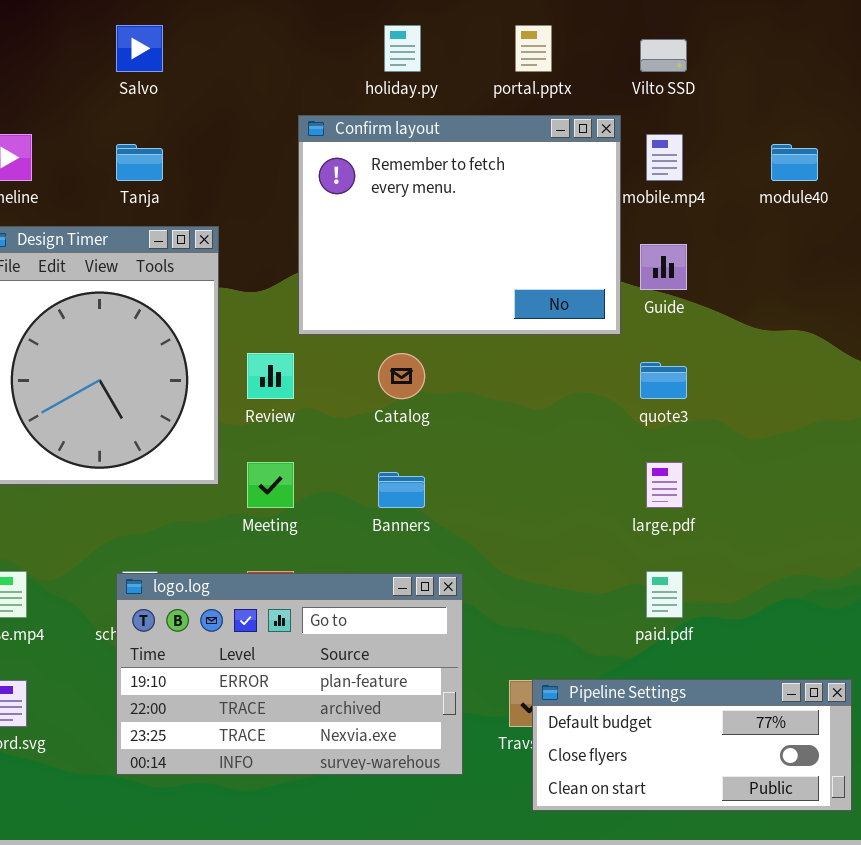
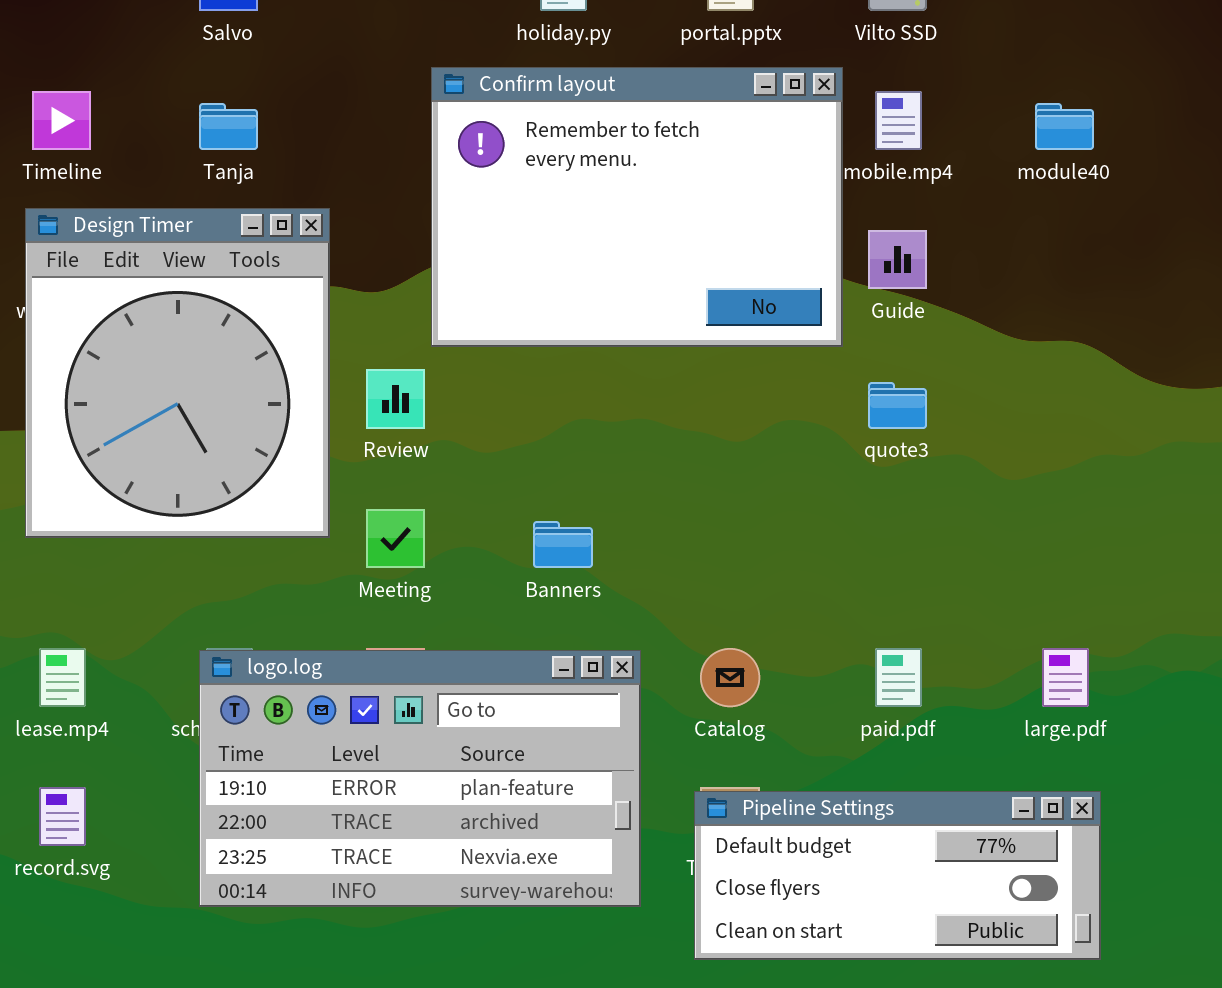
Catalog: [378,353,425,399] -> [700,648,760,707], moved
large.pdf: [646,462,683,508] -> [1042,648,1089,707], moved
Pipeline Settings: [532,679,852,811] -> [694,791,1101,960], moved

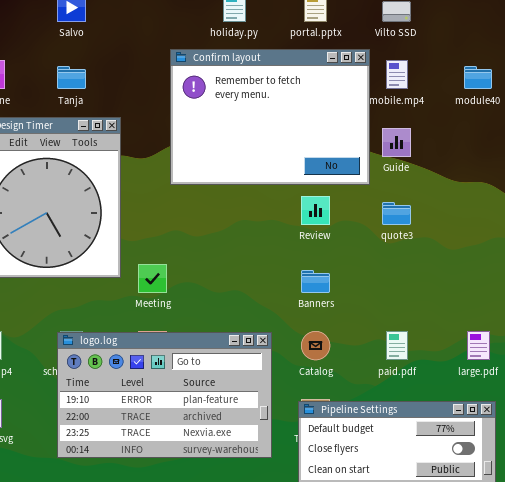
Review: [366,369,425,429] -> [301,196,330,225], moved
Banners: [533,521,593,568] -> [301,270,330,293], moved

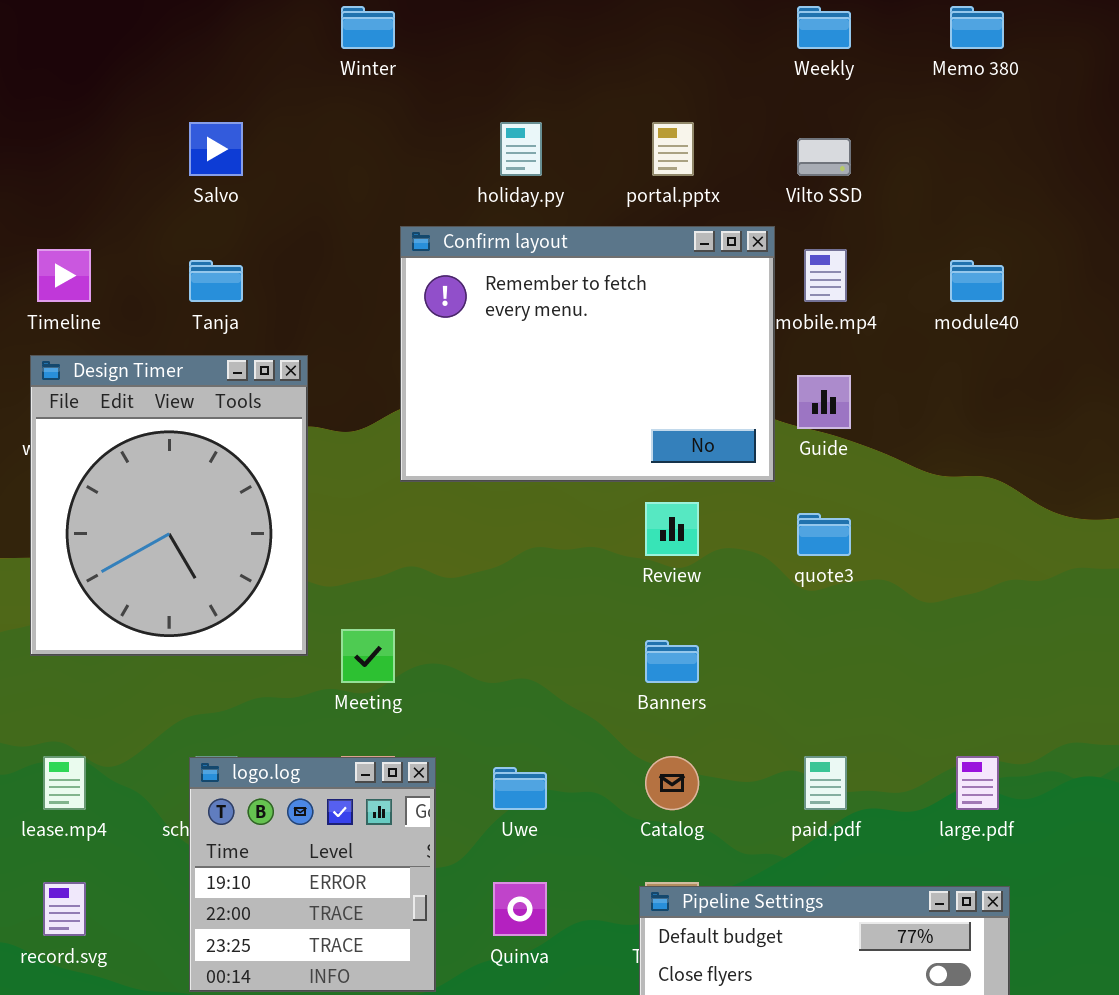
logo.log: [57,332,272,458] -> [189,757,436,992], resized

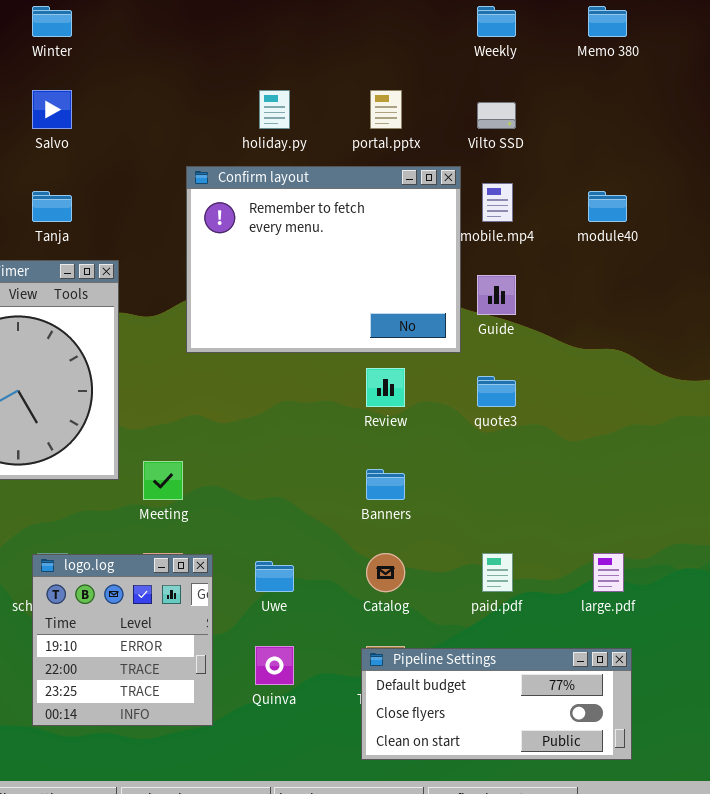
Winter: [341,6,395,49] -> [32,6,72,37], moved

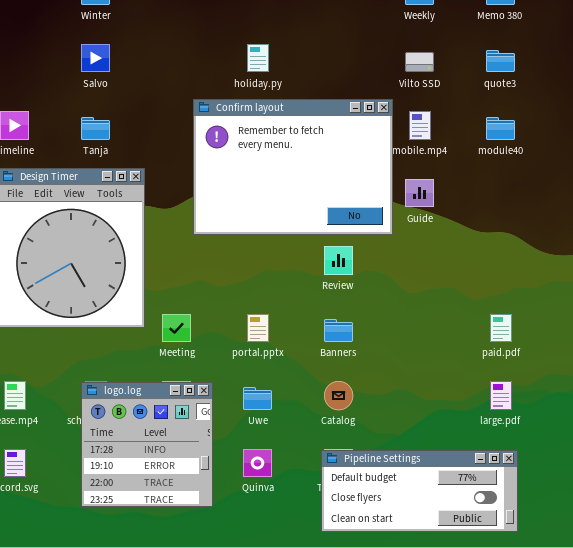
portal.pptx: [370,90,402,129] -> [247,314,269,342], moved
quote3: [477,376,516,407] -> [486,50,515,72], moved
paid.pdf: [482,553,513,592] -> [490,314,512,342], moved
logo.log: [32,554,213,726] -> [81,382,213,507], scrolled up 1 row

